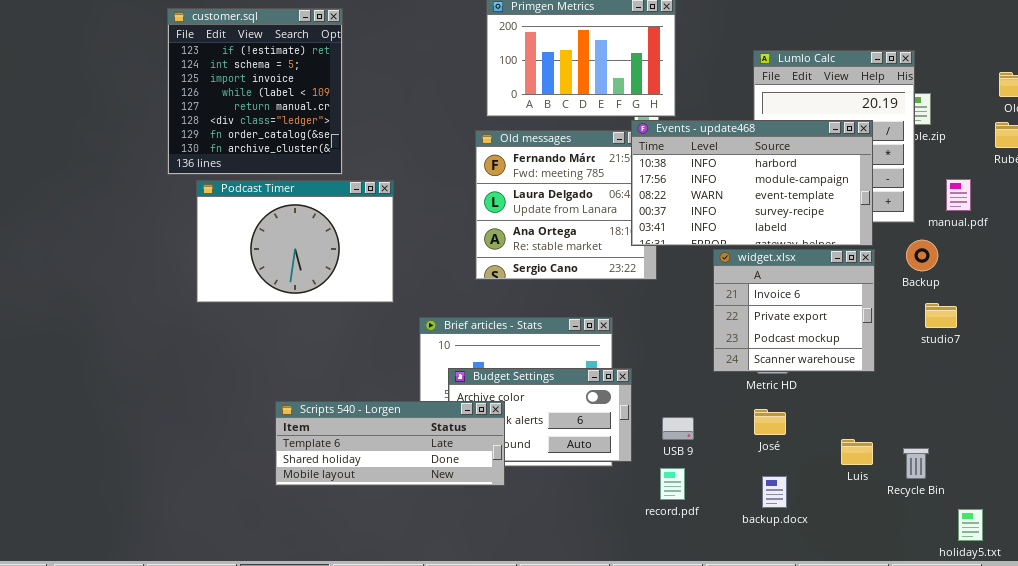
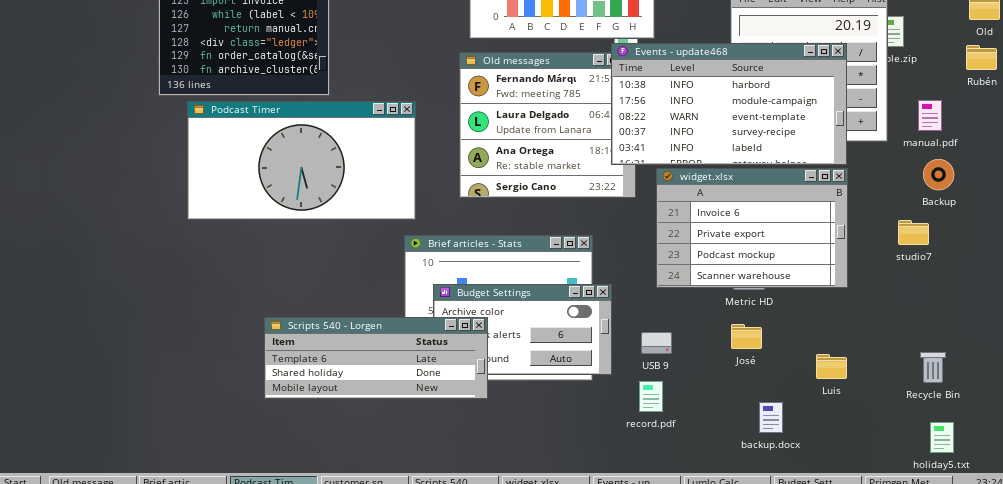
Podcast Timer: [196,180,394,303] -> [187,101,416,220], resized
Backup: [906,240,938,271] -> [923,159,954,190], moved
widget.xlsx: [713,249,875,372] -> [656,168,848,288], resized
Recycle Bin: [903,448,929,479] -> [920,352,946,383], moved
backup.docx: [762,476,787,508] -> [759,402,783,433], moved

